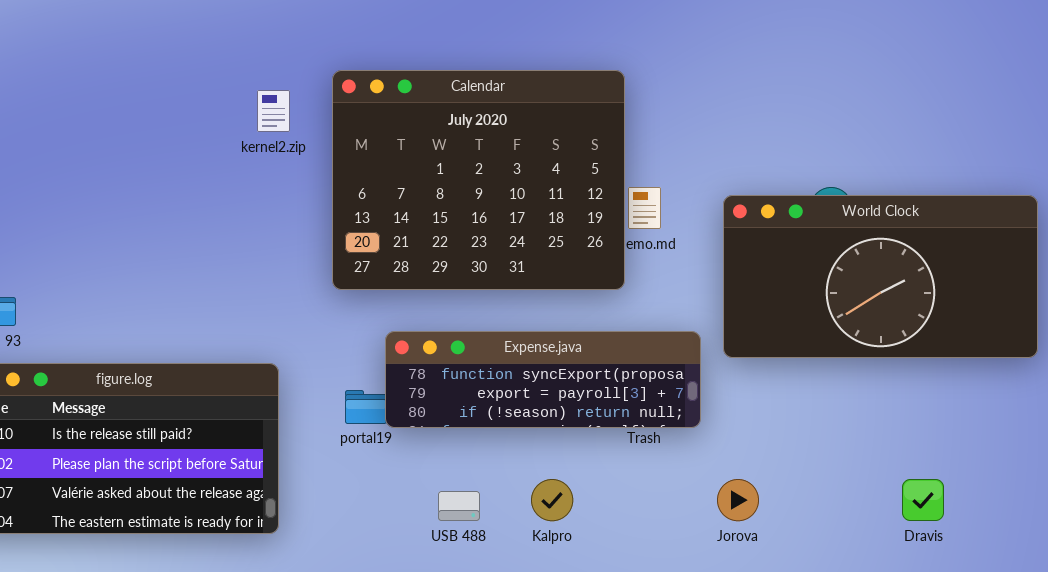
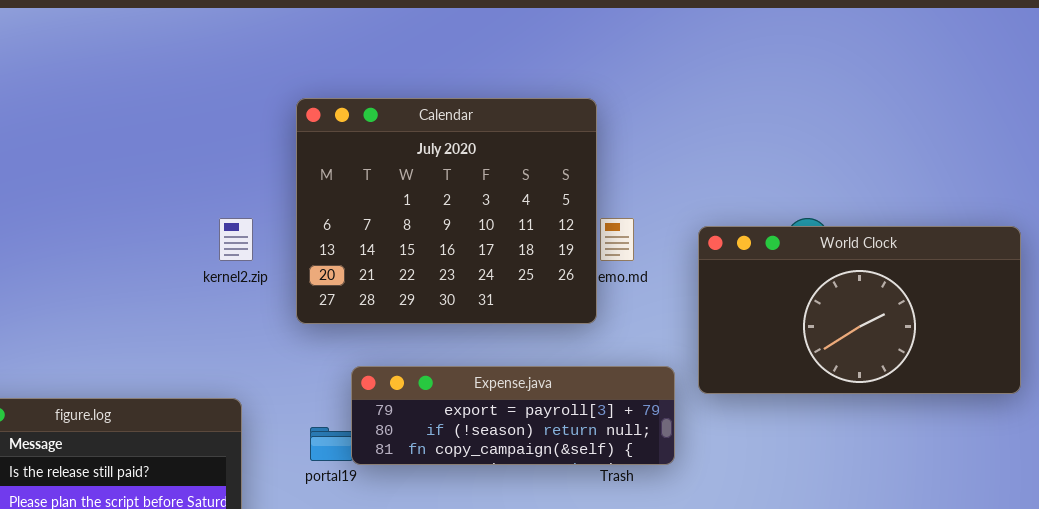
kernel2.zip: [257,90,290,132] -> [219,218,253,261], moved
Expense.java: [385,331,701,428] -> [351,366,675,465], scrolled down 1 row

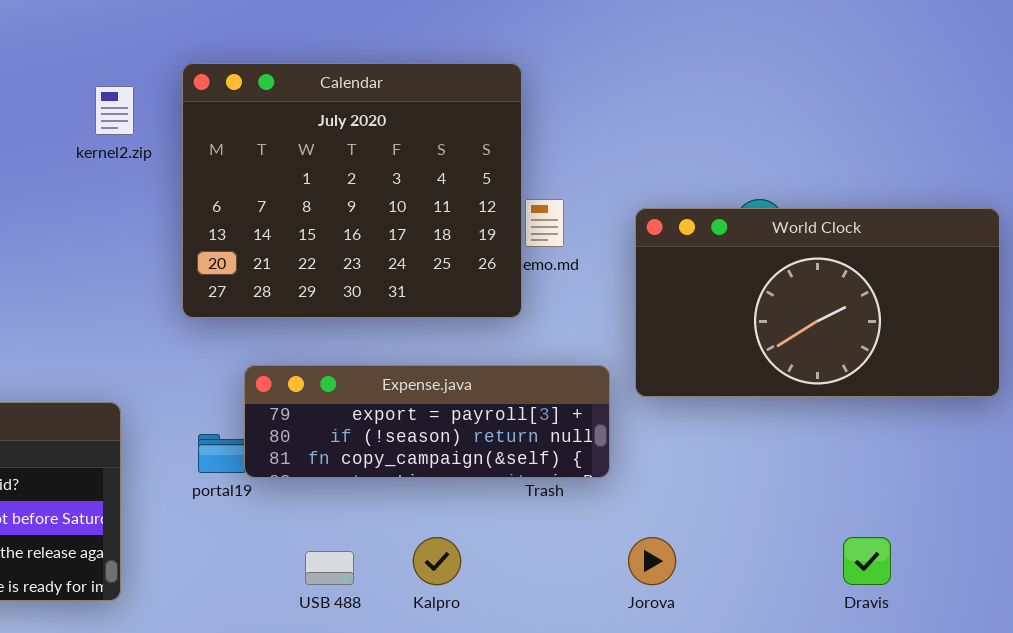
kernel2.zip: [219,218,253,261] -> [95,86,134,135], moved

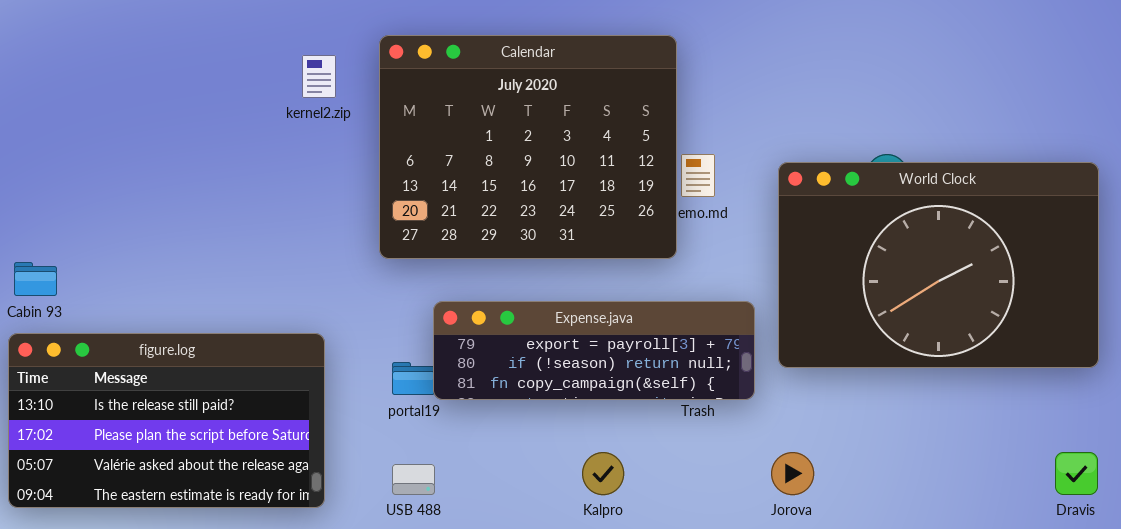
World Clock: [635,208,1000,397] -> [778,162,1099,368], resized
Dravis: [843,537,891,585] -> [1055,452,1098,495], moved
USB 488: [305,551,354,585] -> [392,464,435,495], moved

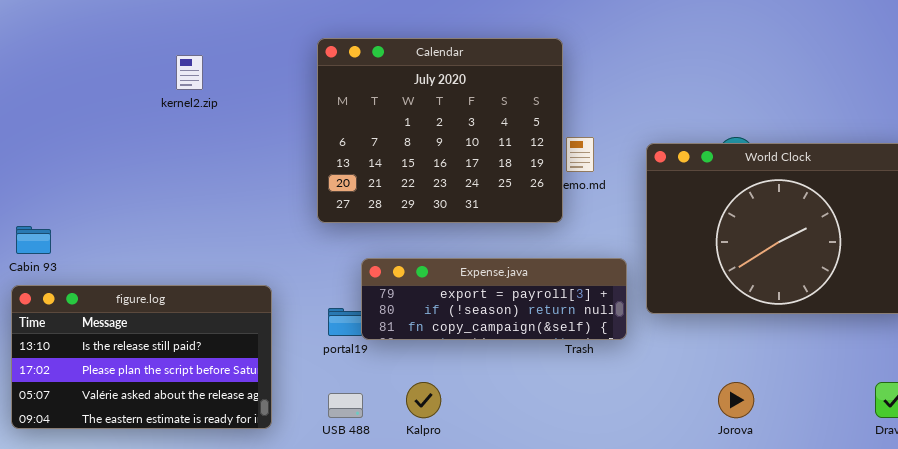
kernel2.zip: [302,55,336,98] -> [176,55,203,90], moved
Kalpro: [582,452,624,495] -> [406,382,441,418], moved
Jorova: [771,452,814,495] -> [718,382,754,418], moved

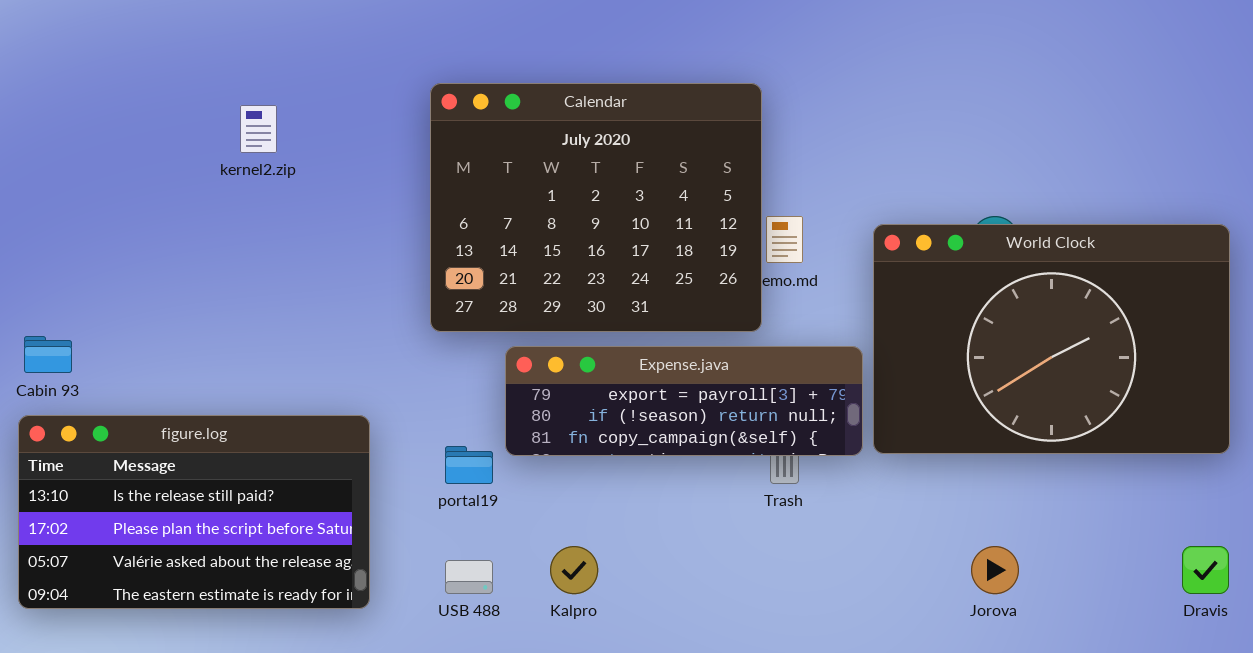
Expense.java: [361,258,627,340] -> [505,346,863,456], moved

